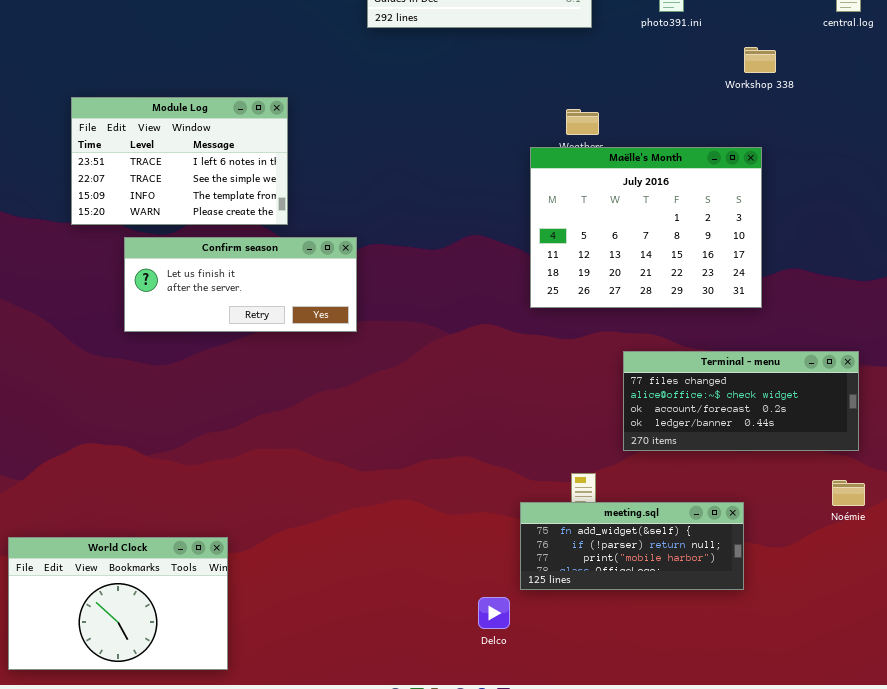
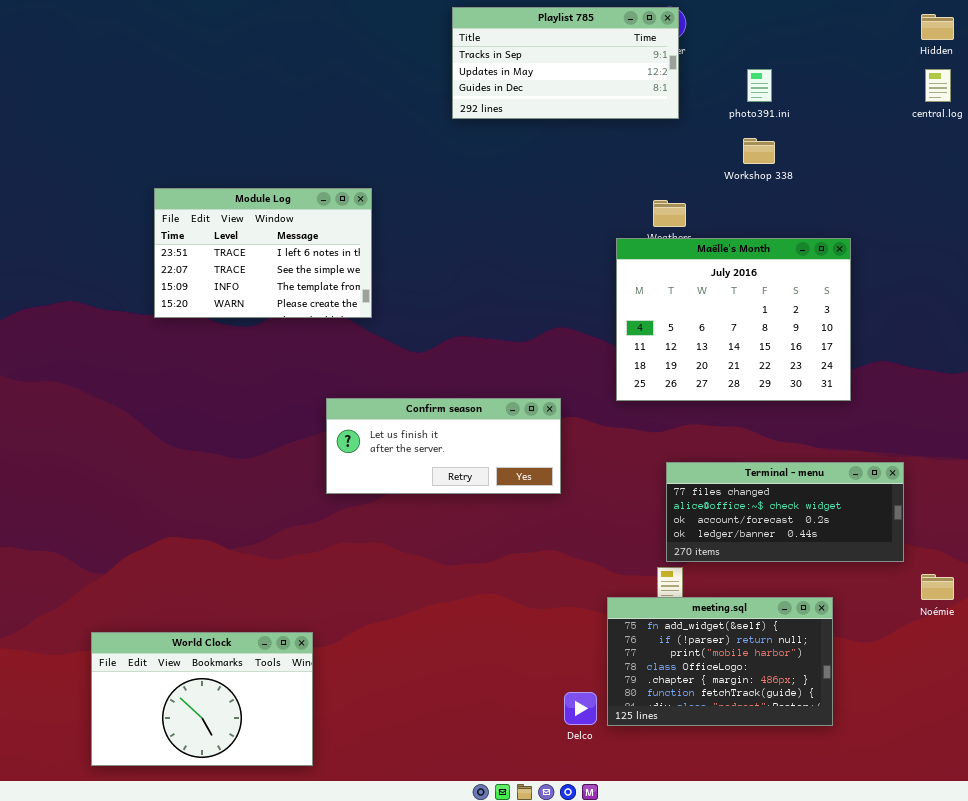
Workshop 338: [744,47,776,73] -> [743,138,775,164], moved
Confirm season: [124,237,357,332] -> [326,398,561,494], moved
Terminal - menu: [623,351,859,451] -> [666,462,904,562], moved
meeting.sql: [520,502,744,590] -> [607,597,833,726], resized

